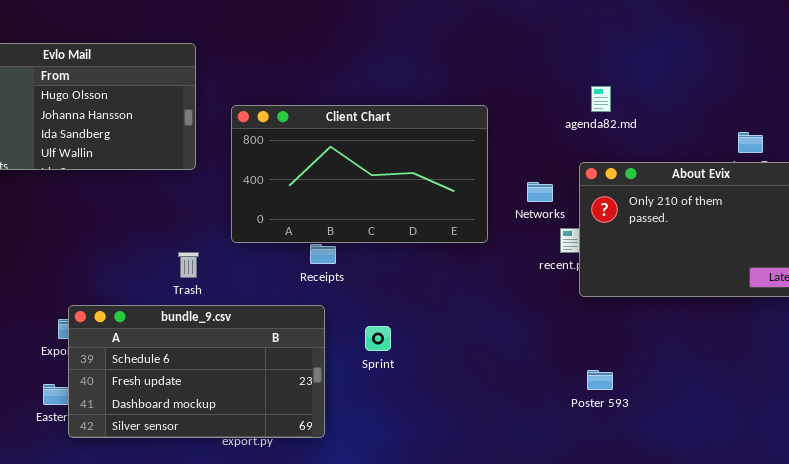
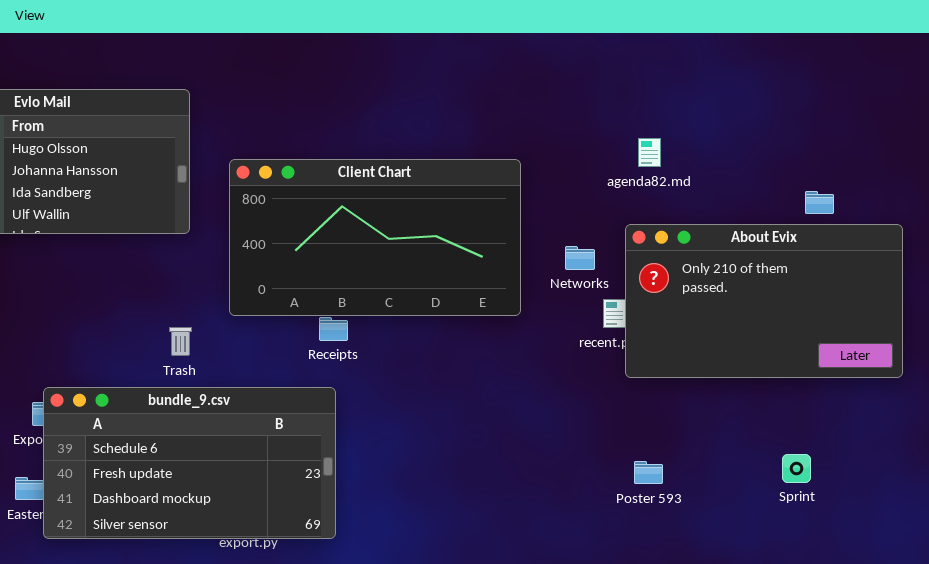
Sprint: [365,326,391,351] -> [782,454,811,483], moved

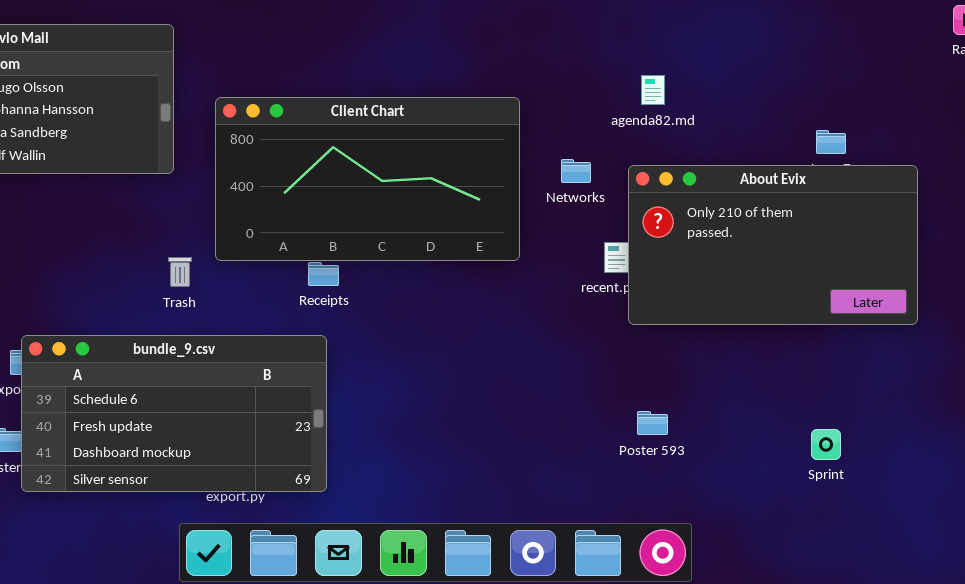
Networks: [565,246,595,270] -> [561,159,591,183], moved
Trash: [169,327,192,356] -> [168,257,192,287], moved
Sprint: [782,454,811,483] -> [811,429,841,460], moved

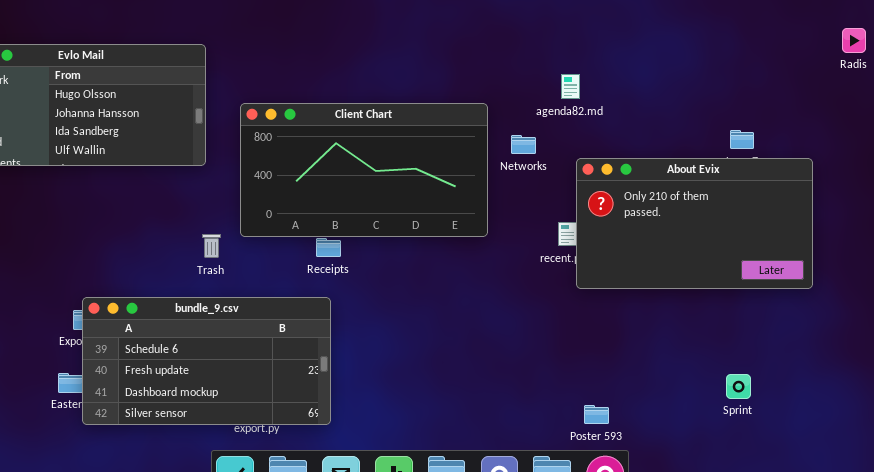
agenda82.md: [641,75,665,105] -> [561,74,580,99], moved
Networks: [561,159,591,183] -> [511,135,536,154], moved
Poster 593: [637,411,668,435] -> [584,405,609,424], moved

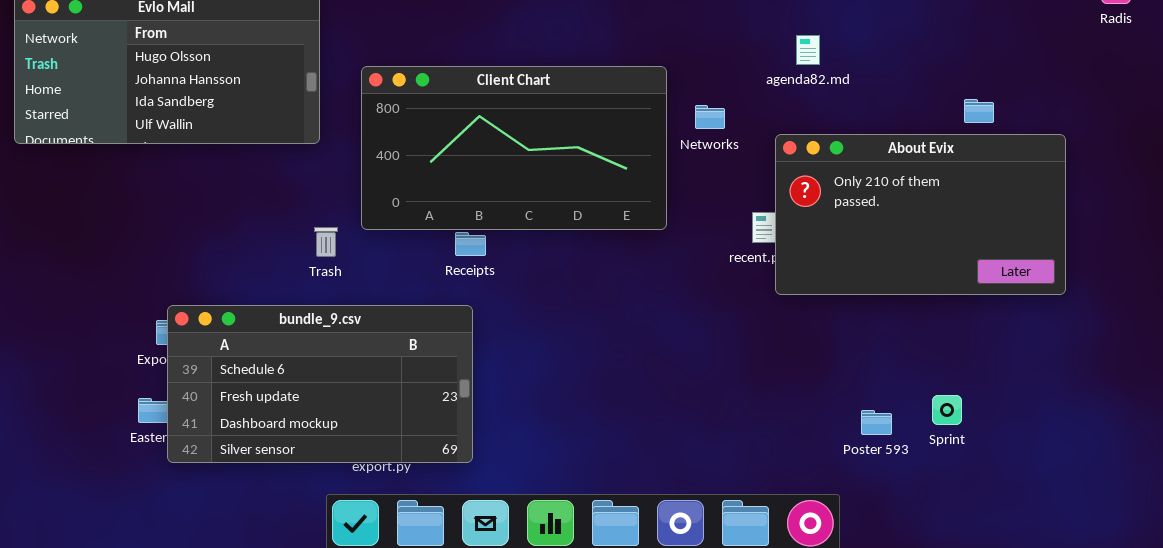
agenda82.md: [561,74,580,99] -> [796,35,820,65], moved
Sprint: [726,374,751,399] -> [932,395,962,425], moved
Poster 593: [584,405,609,424] -> [861,410,892,435], moved

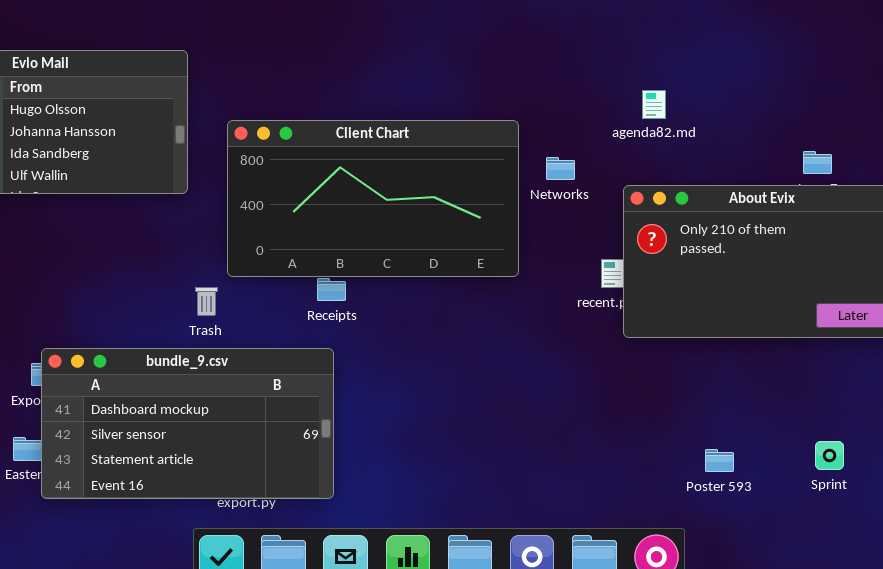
Trash: [314,227,338,257] -> [195,287,218,316], moved
bundle_9.csv: [167,305,473,463] -> [41,348,334,499], scrolled down 2 rows
Sprint: [932,395,962,425] -> [815,441,844,470], moved

